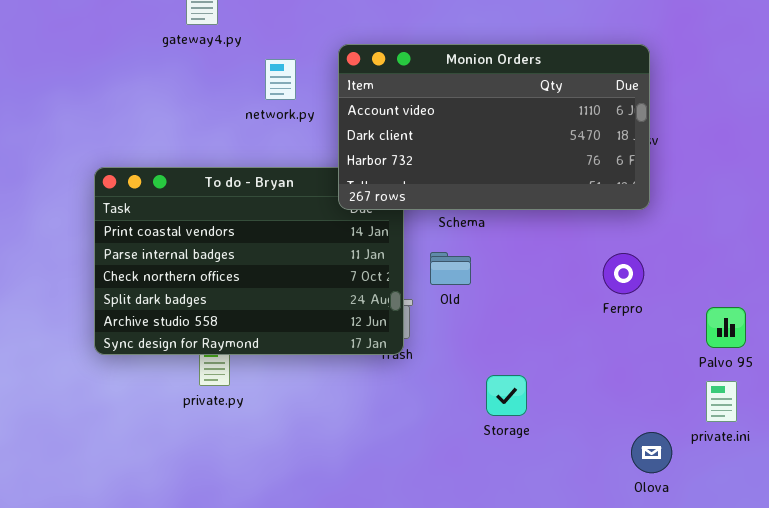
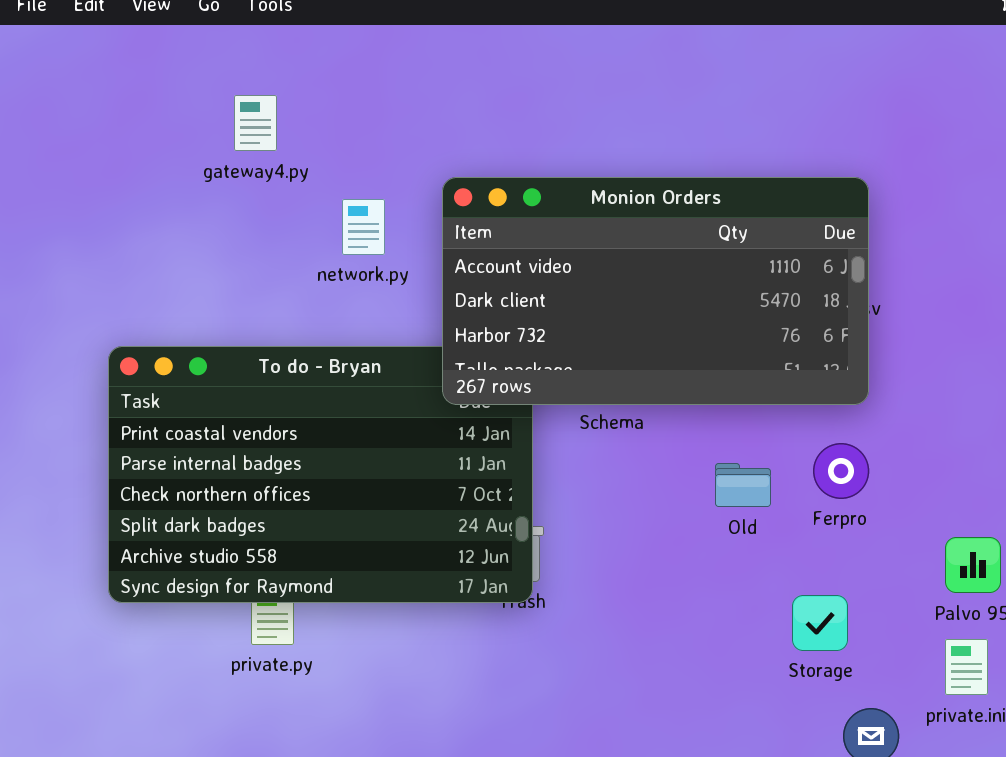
Old: [430,252,471,285] -> [715,463,771,507], moved
Ferpro: [603,253,644,294] -> [813,443,869,499], moved
Storage: [486,375,527,416] -> [792,595,848,651], moved

